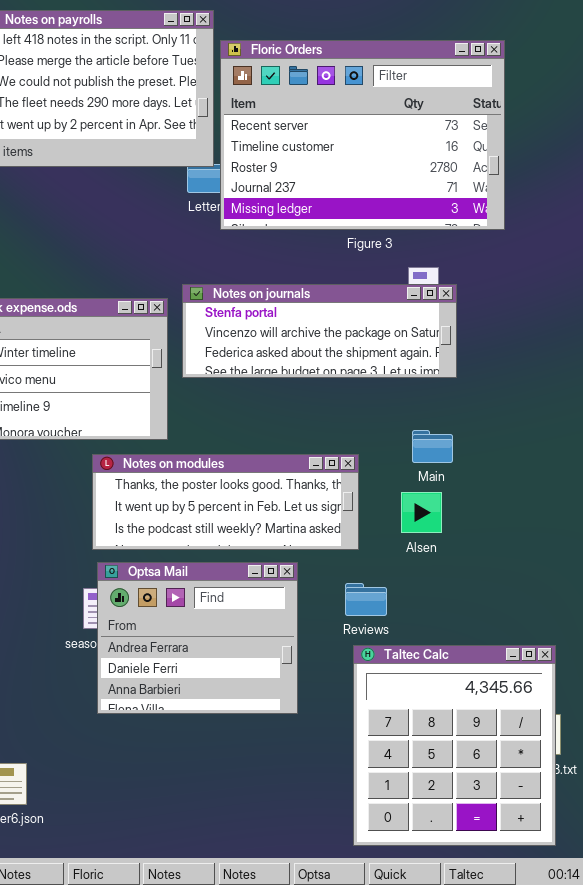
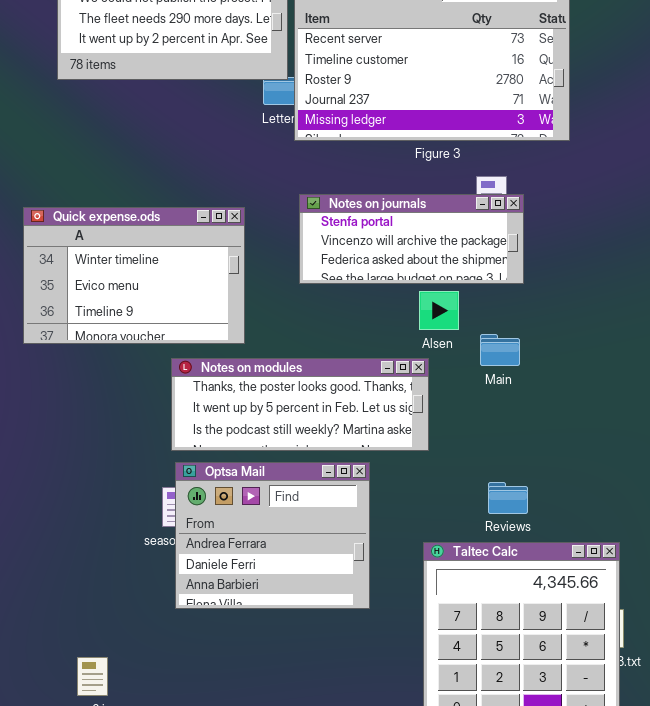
Notes on journals: [182,284,457,378] -> [299,194,524,284], resized
Alsen: [401,492,442,533] -> [419,291,459,330], moved
Reviews: [345,583,387,616] -> [488,482,528,514], moved

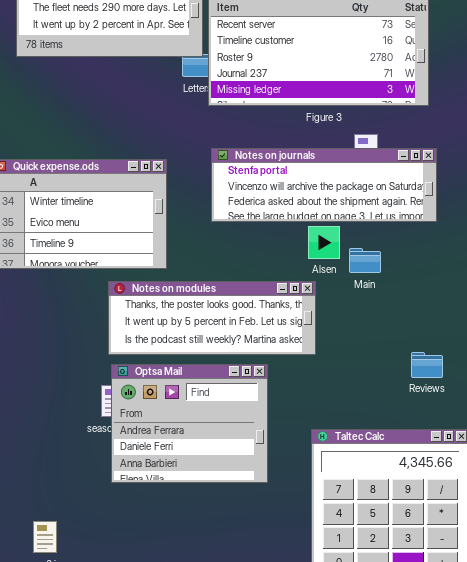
Notes on journals: [299,194,524,284] -> [211,148,437,222], resized
Main: [480,334,520,366] -> [349,248,381,273], moved
Reviews: [488,482,528,514] -> [411,352,443,378], moved

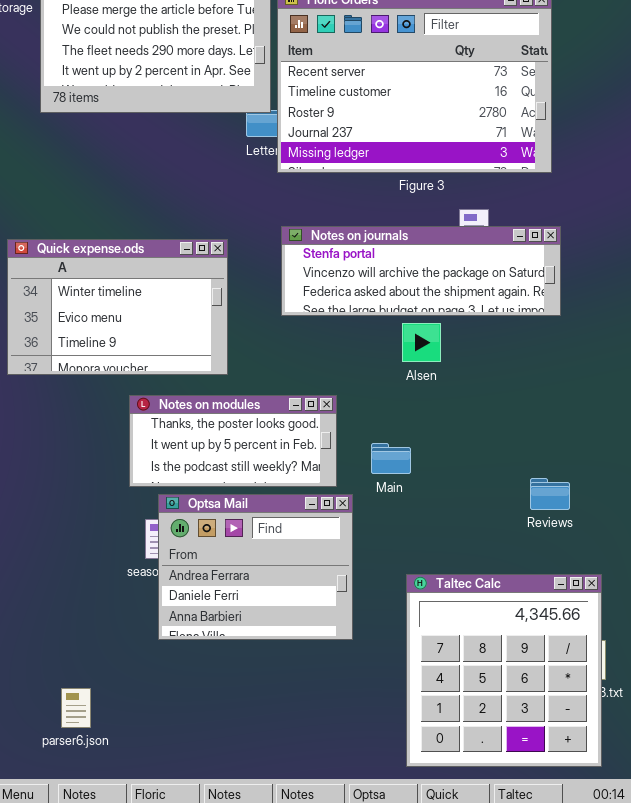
Main: [349,248,381,273] -> [371,443,411,474], moved
Notes on modules: [108,281,316,355] -> [129,395,337,487], moved, resized

